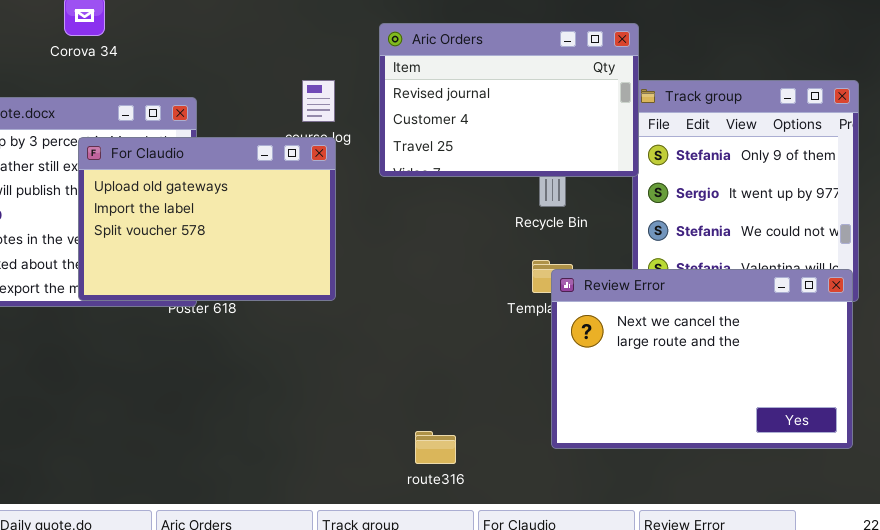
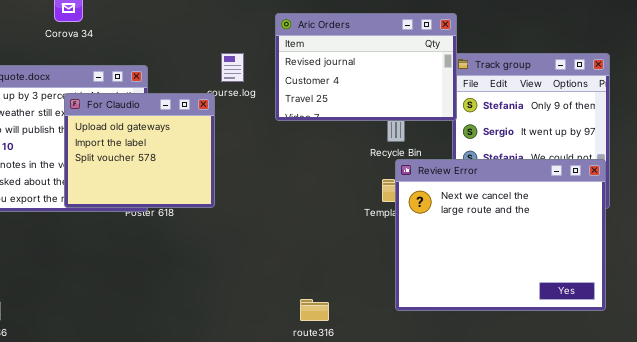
For Claudio: [78,137,336,301] -> [64,93,215,208], resized
Review Error: [551,269,853,449] -> [395,159,606,311], resized

